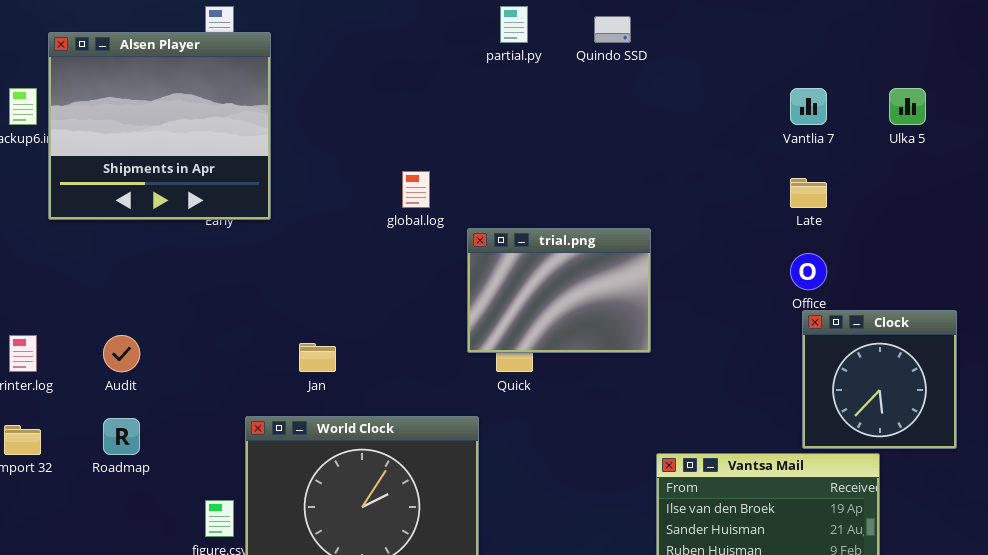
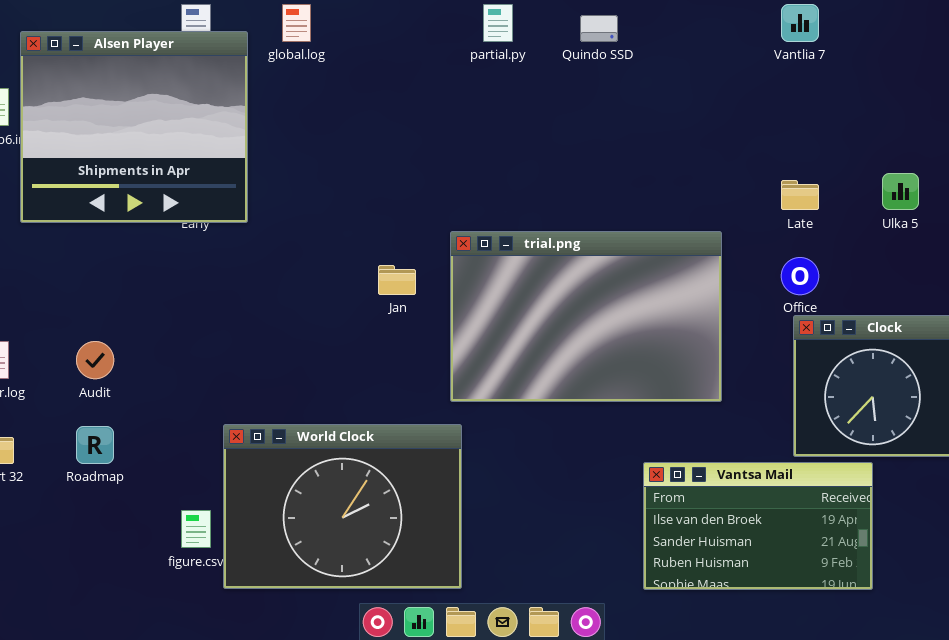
Vantlia 7: [790,88,827,125] -> [781,4,819,42], moved
Ulka 5: [889,88,926,125] -> [882,173,919,210], moved
global.log: [402,171,430,208] -> [282,4,311,42], moved
trial.png: [467,228,651,353] -> [450,231,722,402], resized
Jan: [299,343,336,372] -> [378,265,416,295], moved

